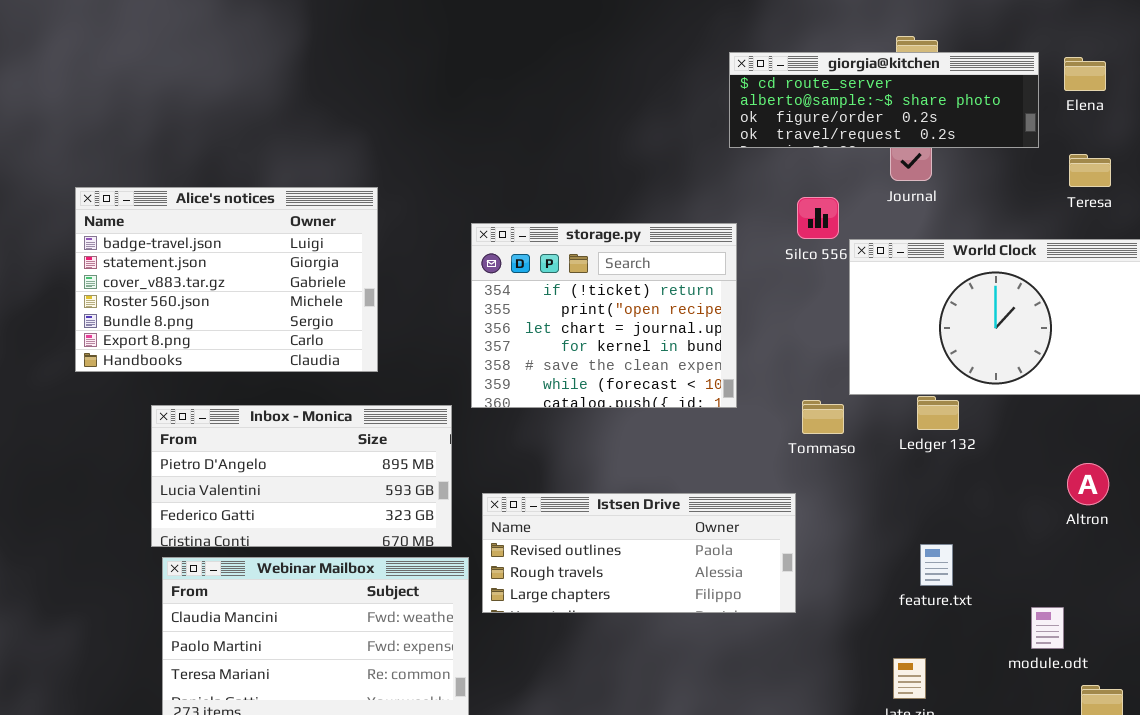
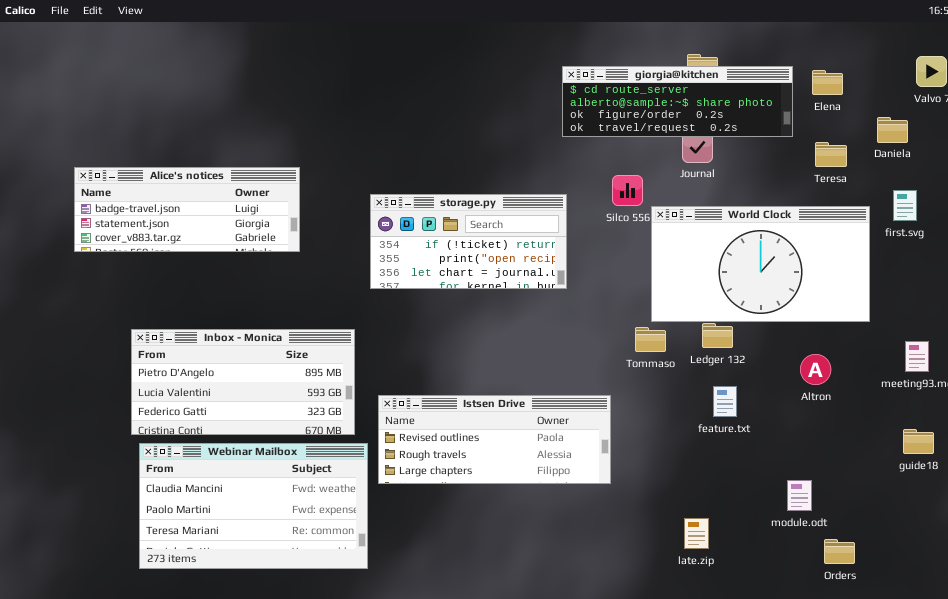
Alice's notices: [75,187,378,372] -> [74,167,300,252], resized
storage.py: [471,223,737,408] -> [370,194,567,289], resized
Tommaso: [802,400,844,434] -> [635,327,666,352], moved
Altron: [1067,463,1109,505] -> [800,354,831,385], moved
feature.txt: [920,544,953,586] -> [713,386,737,417], moved

